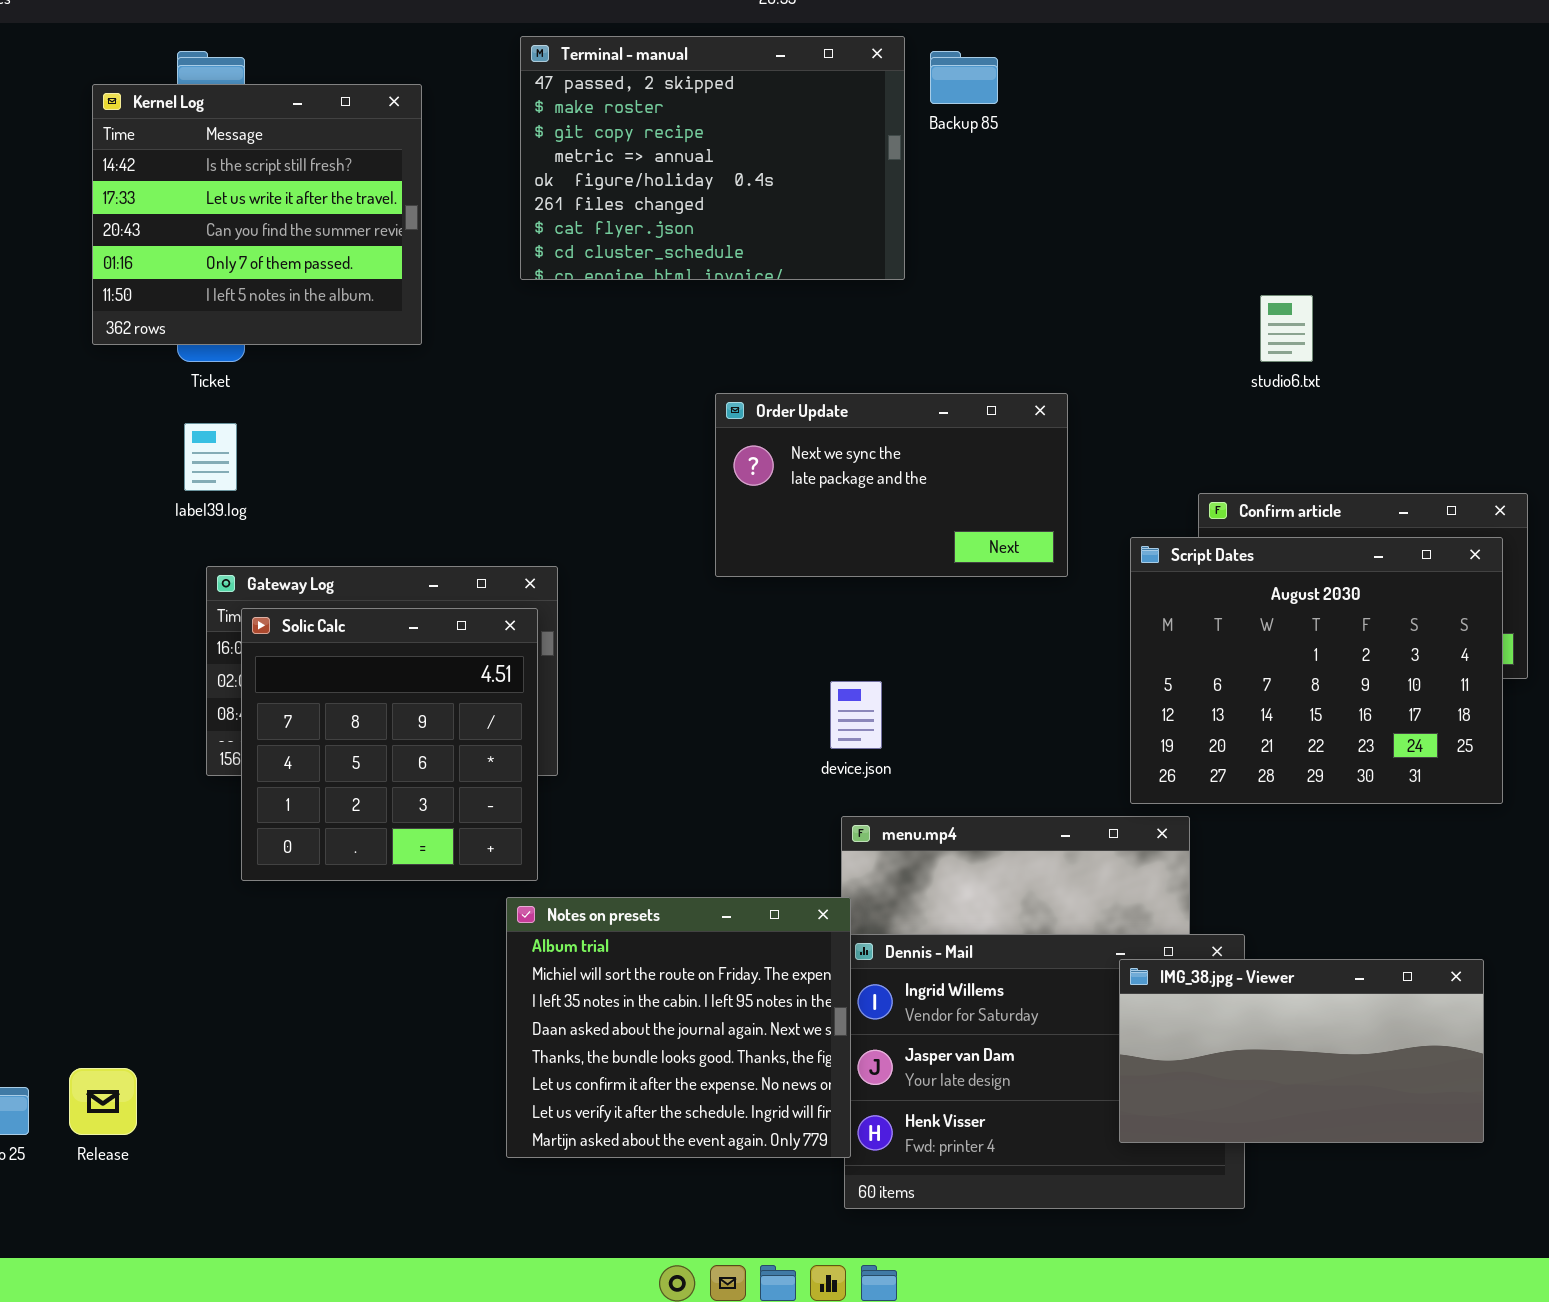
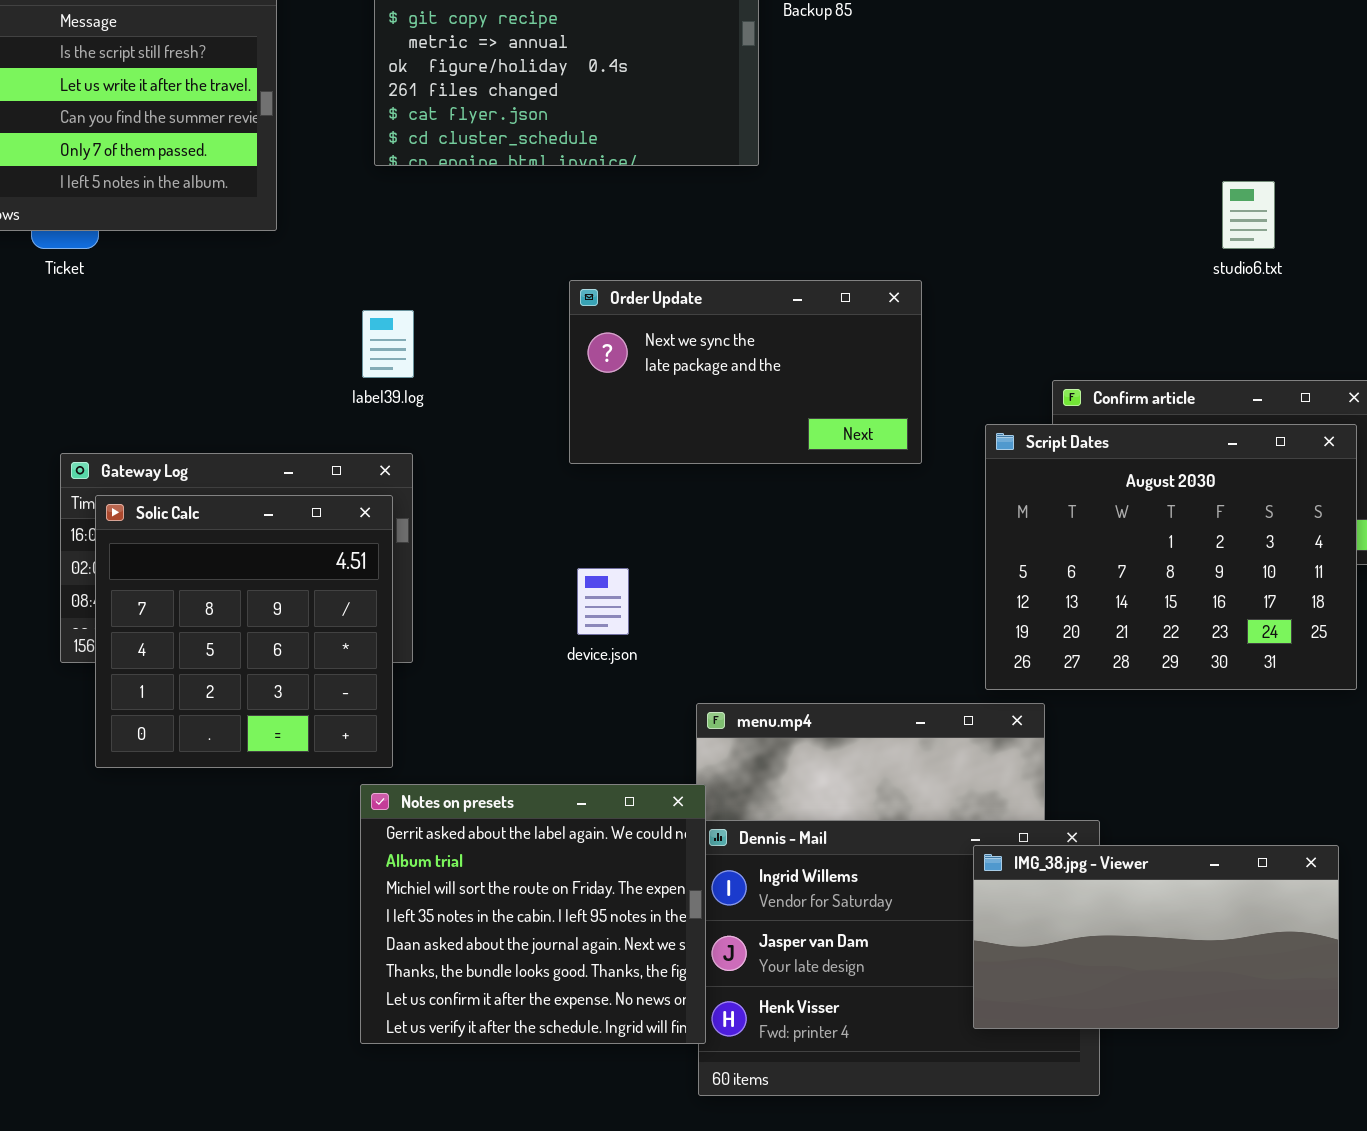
studio6.txt: [1260,295,1313,362] -> [1222,181,1275,249], moved
label39.log: [184,423,237,491] -> [362,310,414,378], moved
device.json: [830,681,882,749] -> [577,568,629,635], moved
Notes on presets: [506,897,851,1158] -> [360,784,706,1044], scrolled up 1 row

